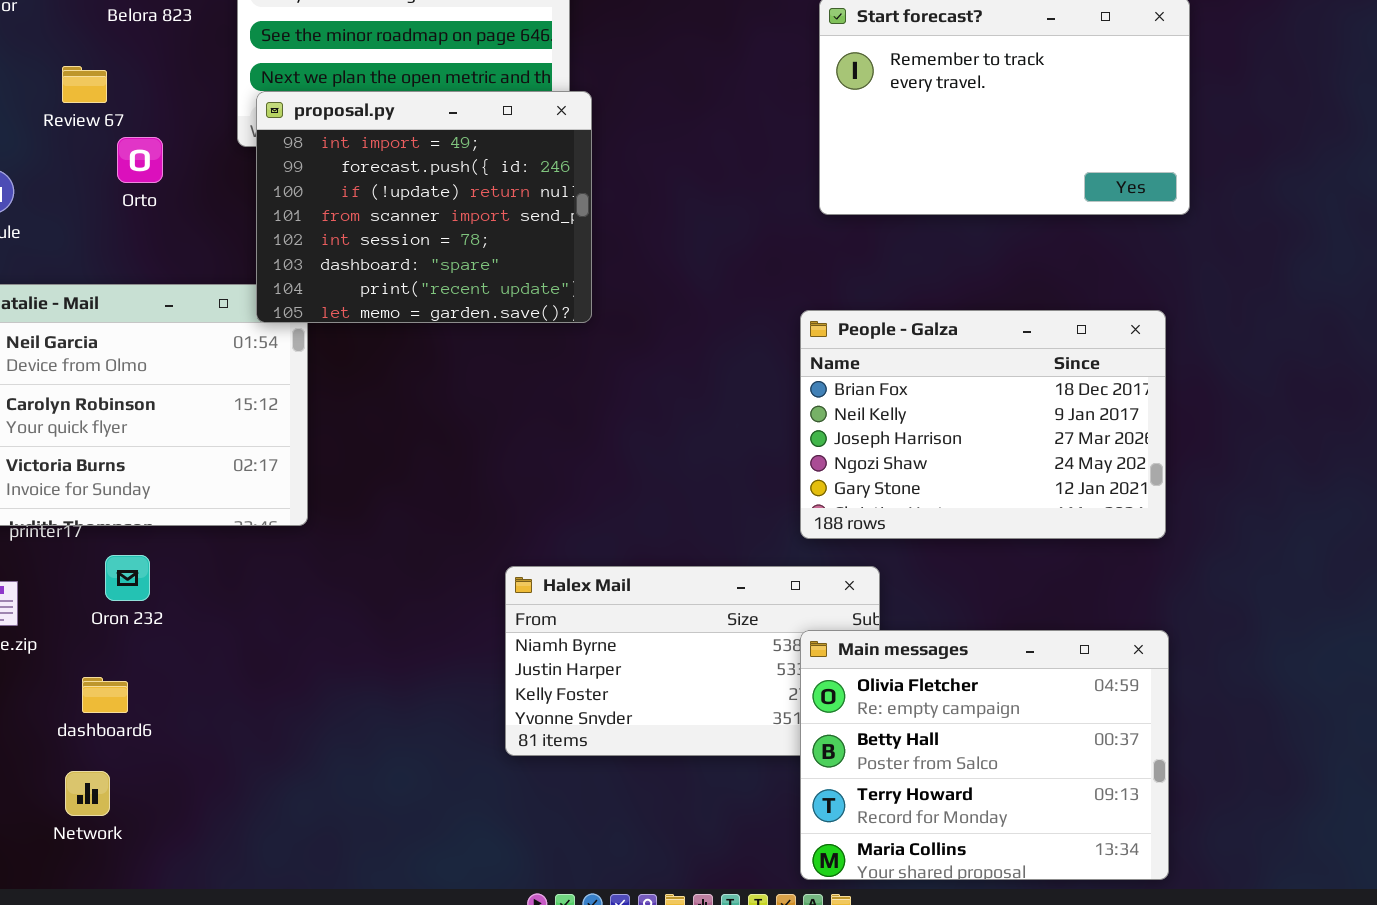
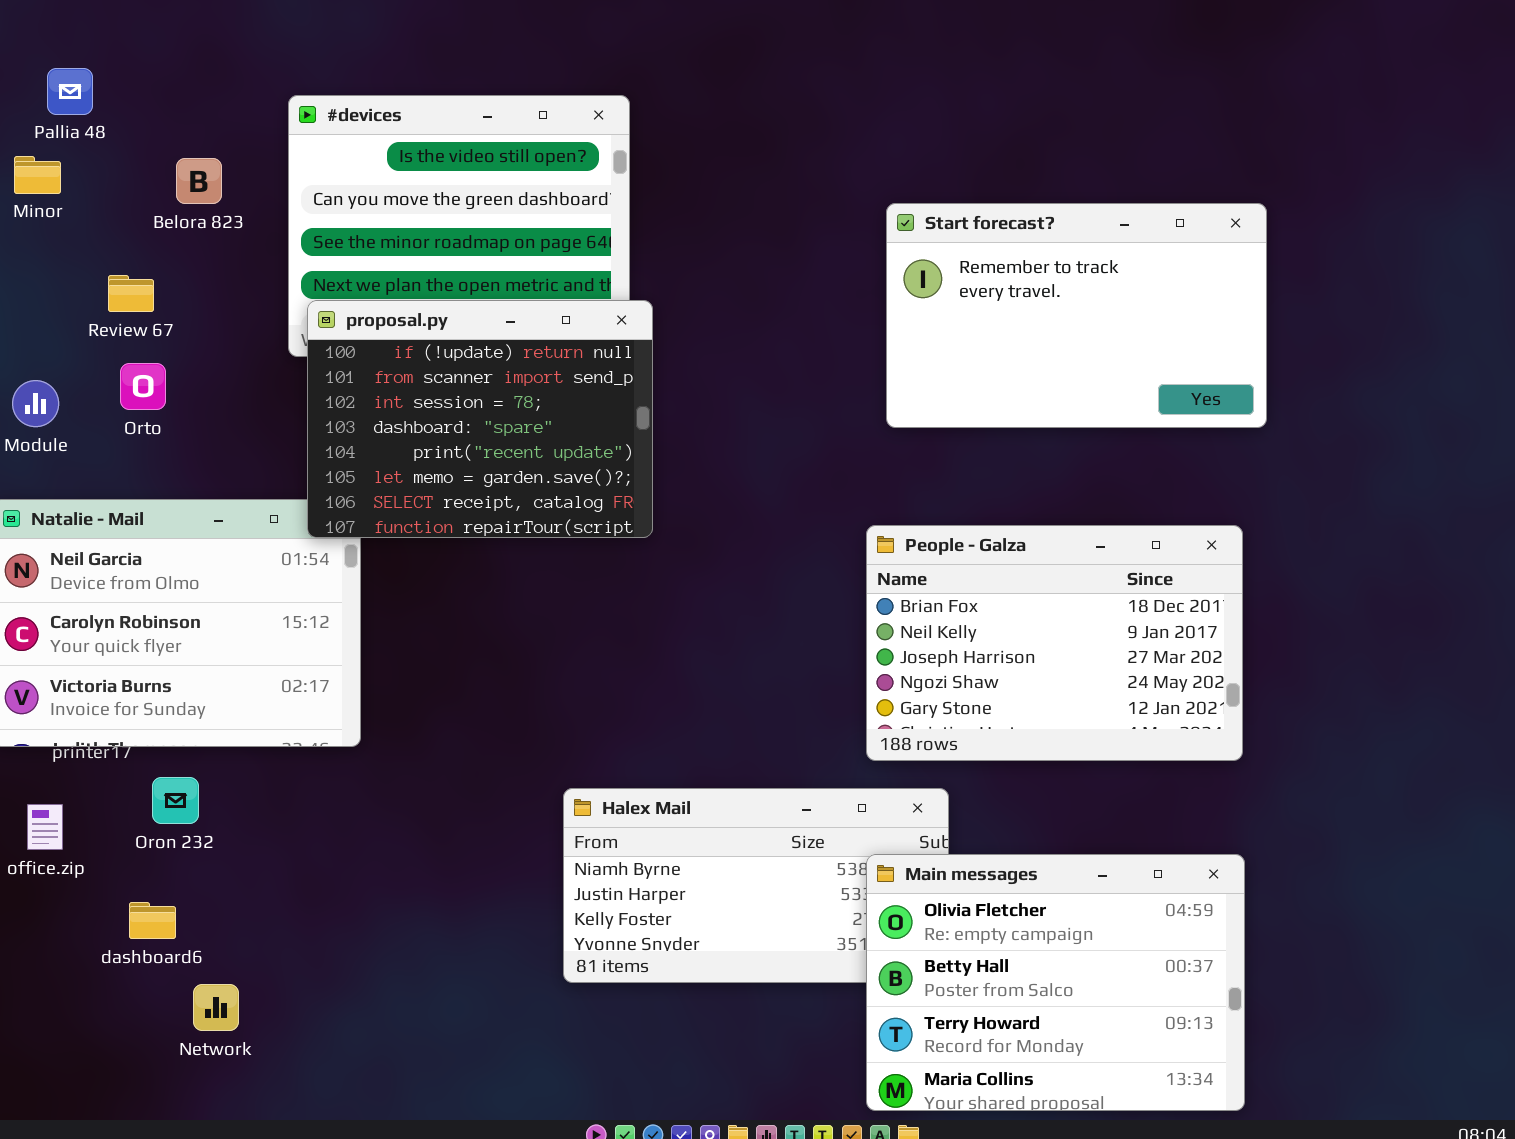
proposal.py: [256,91,592,323] -> [307,300,653,538], scrolled down 2 rows
Orto: [117,137,163,183] -> [120,363,166,410], moved
Network: [65,771,110,816] -> [193,984,239,1031], moved

